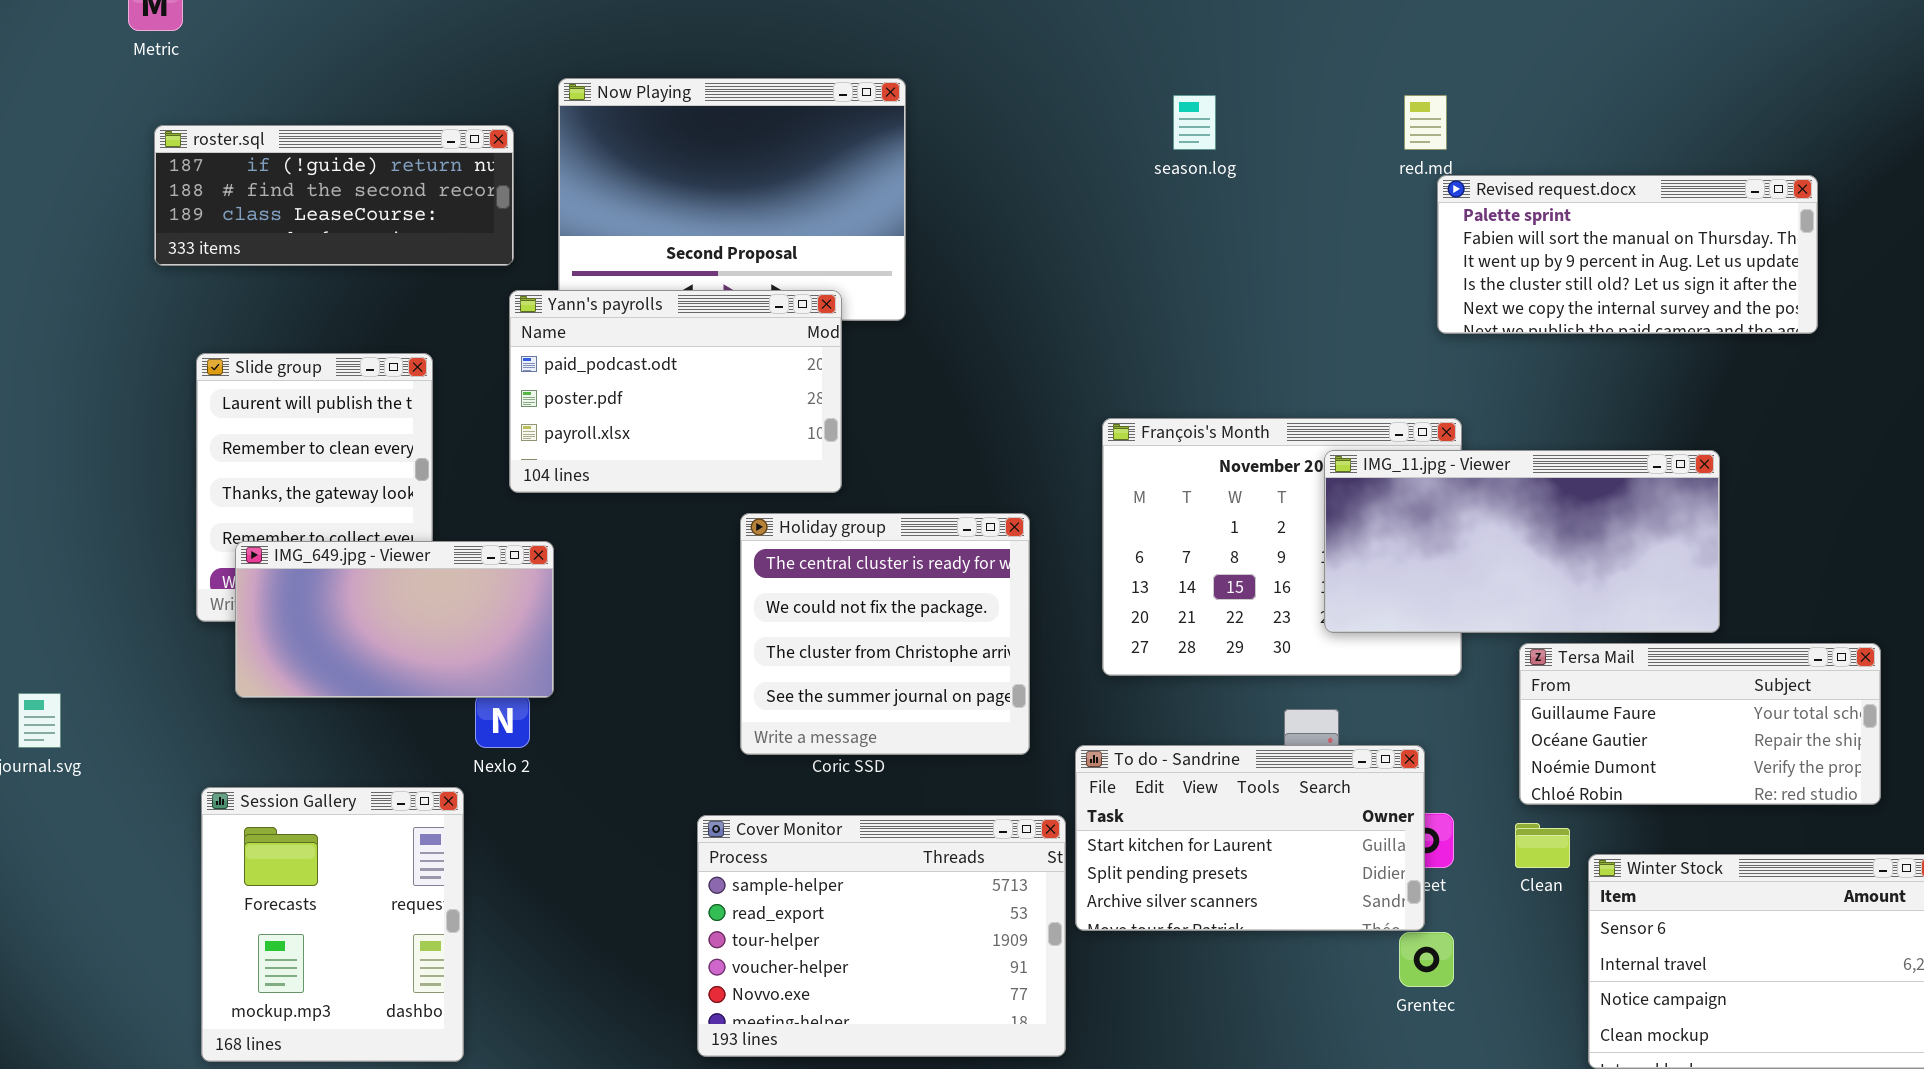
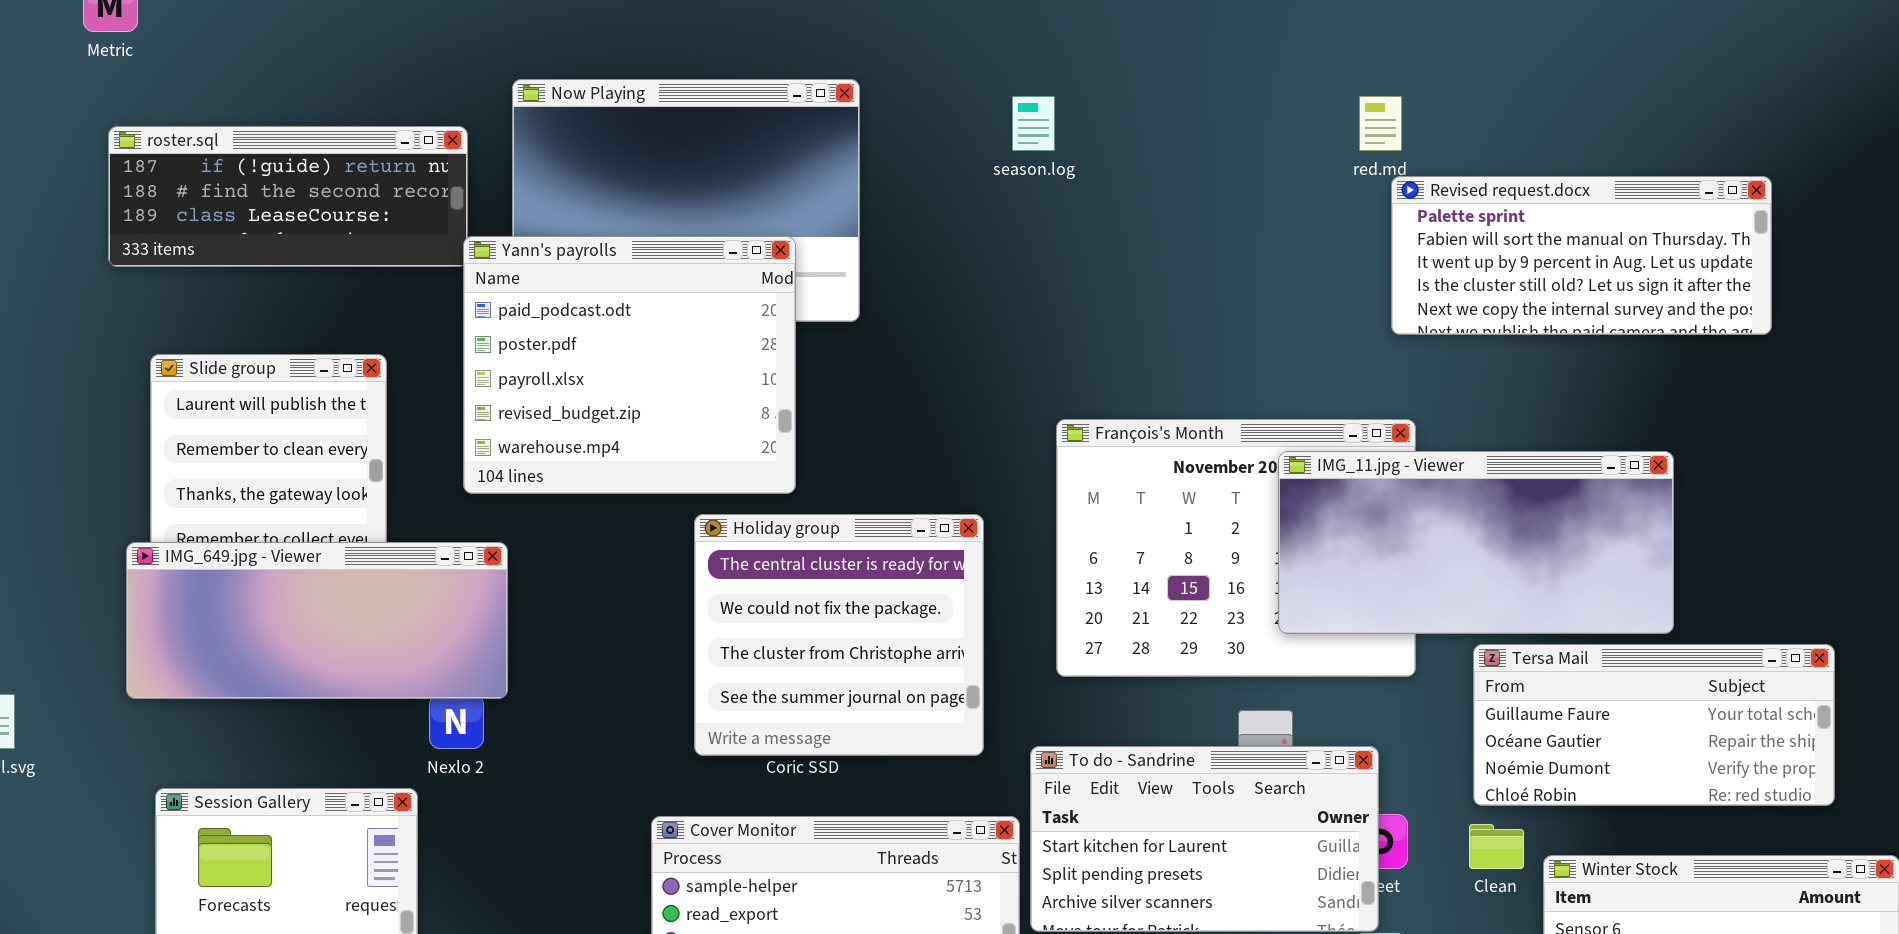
season.log: [1173,95,1216,150] -> [1012,96,1055,151], moved
Yann's payrolls: [509,290,842,493] -> [463,236,796,494], resized
IMG_649.jpg - Viewer: [235,541,554,698] -> [126,542,508,699], resized

